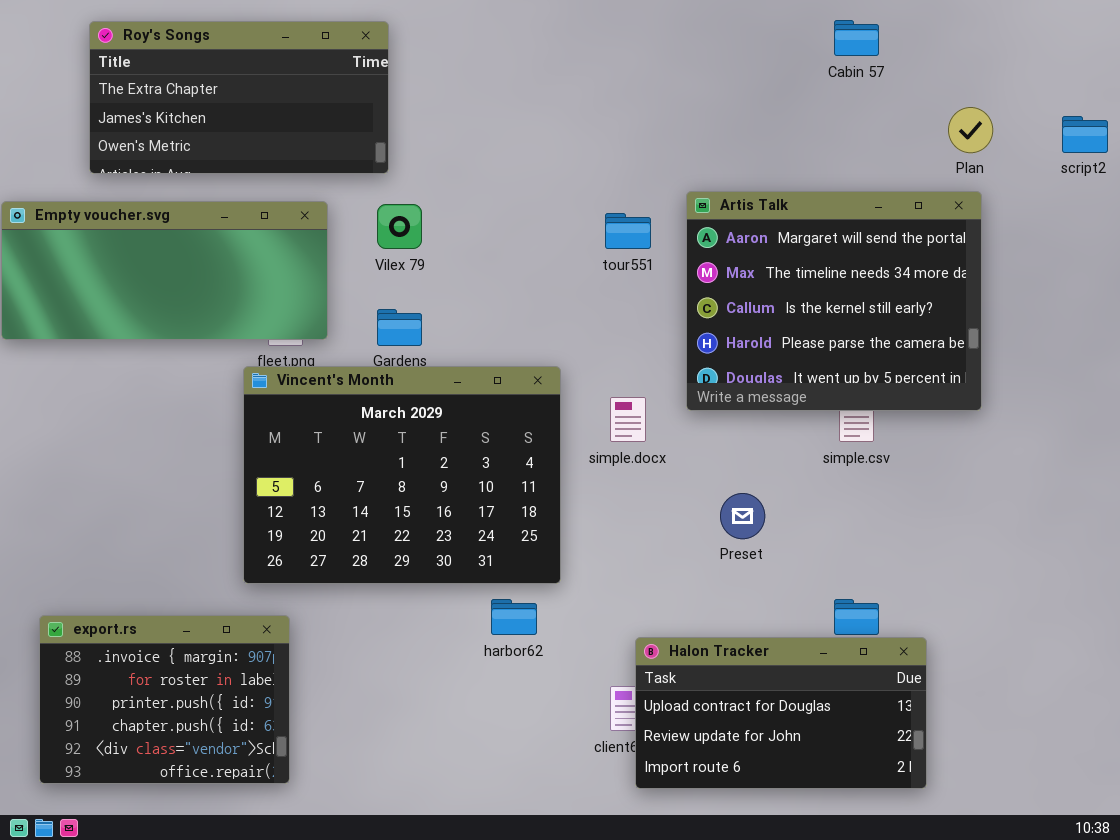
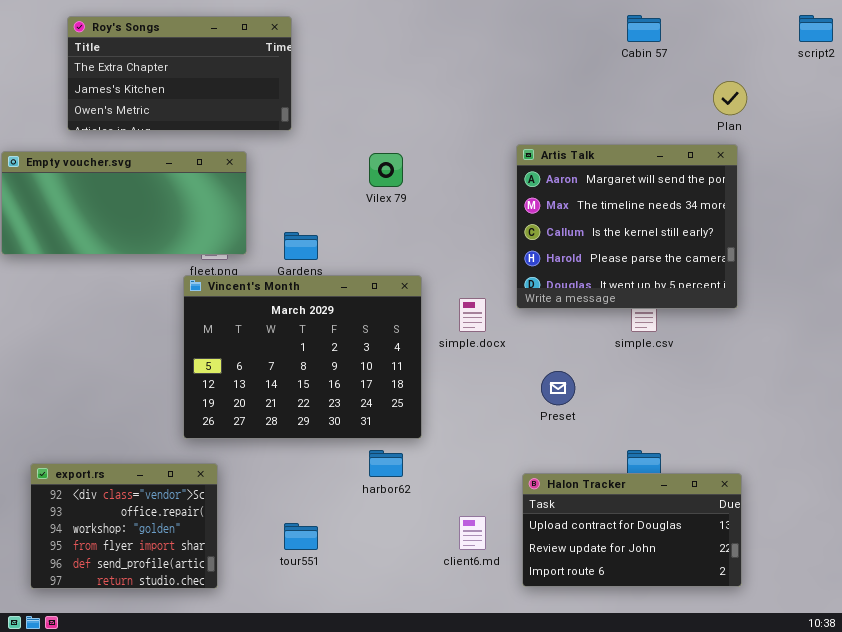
script2: [1062,116,1108,153] -> [799,15,833,42], moved
Vilex 79: [377,204,422,249] -> [369,153,403,187], moved
tour551: [605,213,651,249] -> [284,523,318,550], moved
export.rs: [39,615,290,784] -> [30,463,218,589], scrolled down 4 rows
Halon Tracker: [635,637,927,789] -> [522,473,742,587], moved

